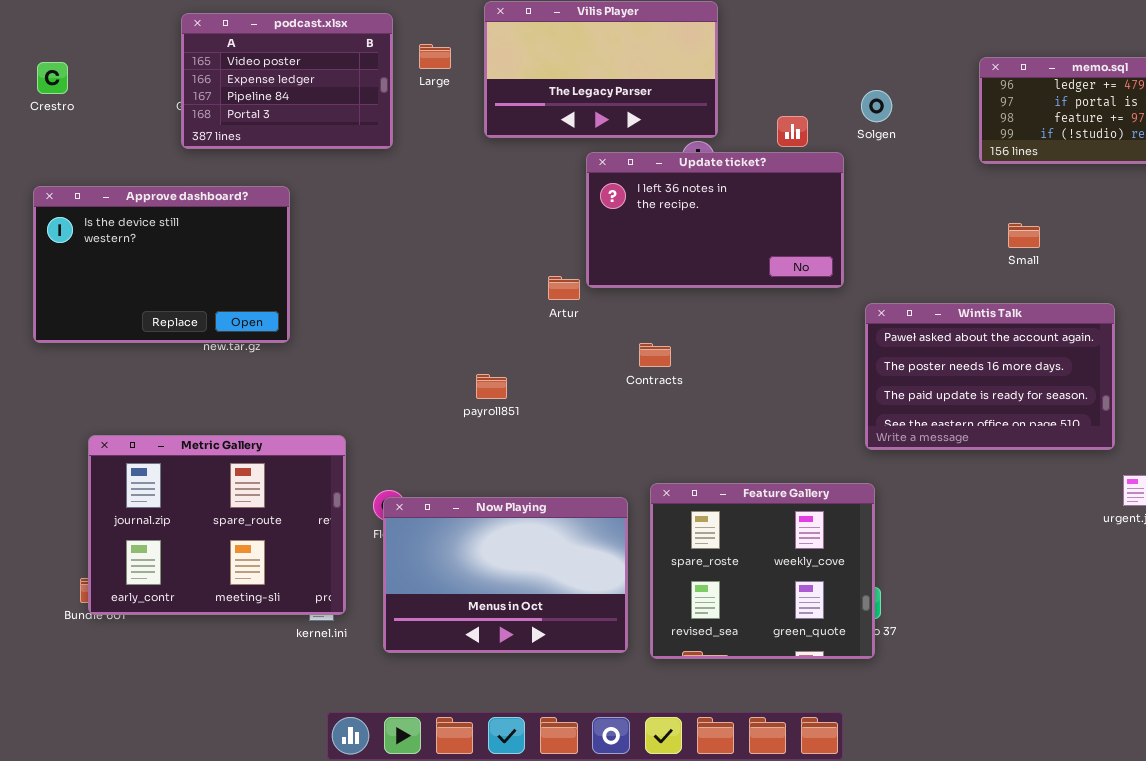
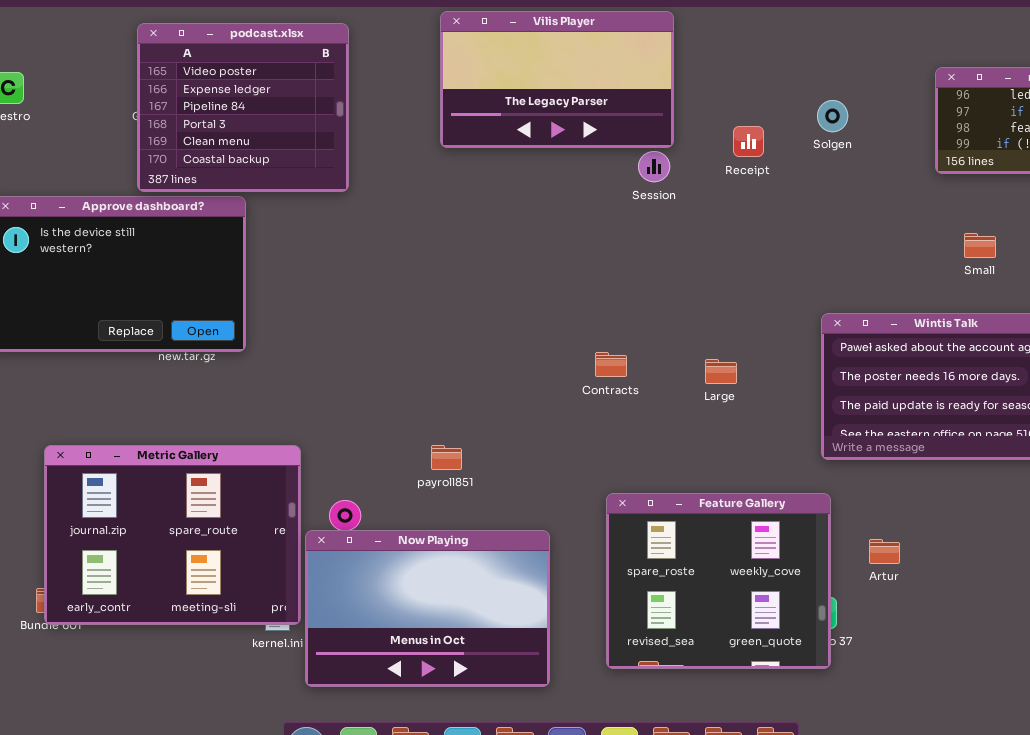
podcast.xlsx: [181,13,393,149] -> [137,23,349,192], resized
Large: [419,44,451,69] -> [705,359,737,384], moved
Update ticket?: [586,152,844,288] -> none, closed
Artur: [548,276,580,300] -> [869,539,900,564], moved
payroll851: [476,374,507,399] -> [431,445,462,470], moved
Now Playing: [383,497,628,653] -> [305,530,550,687], moved

